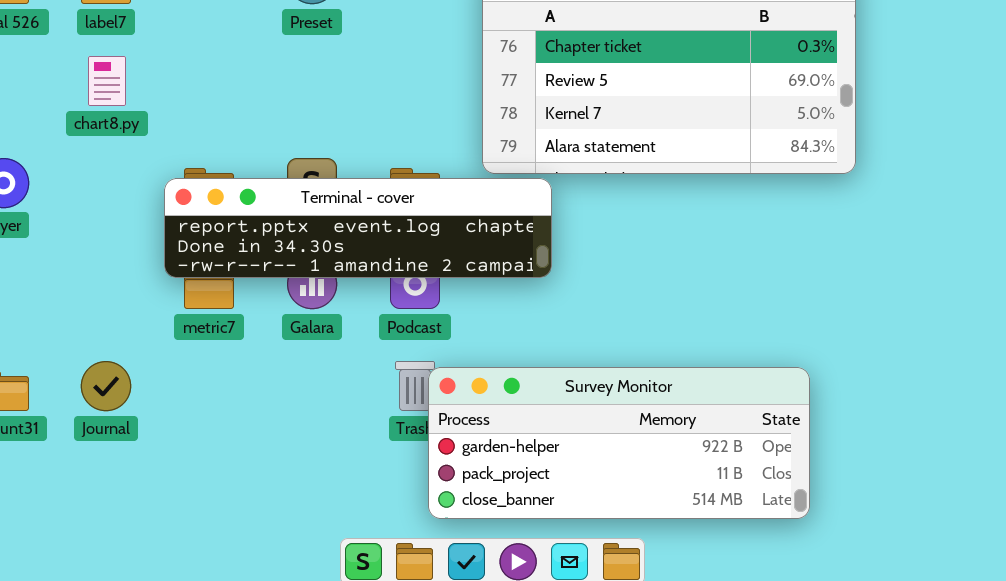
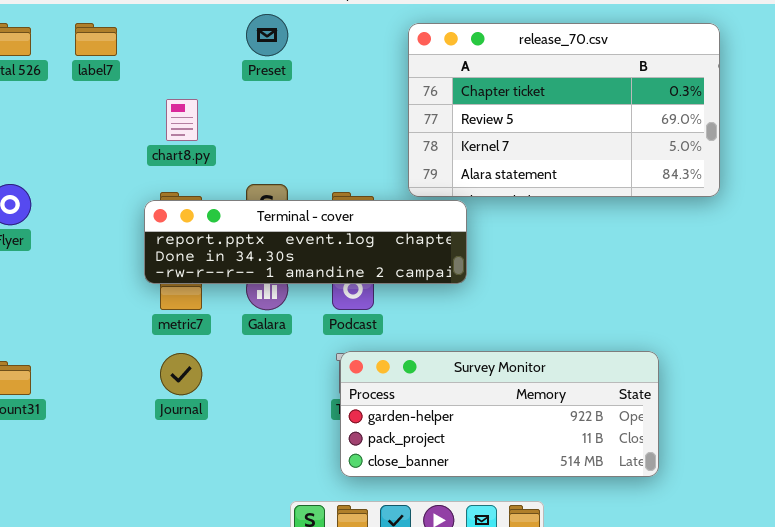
chart8.py: [88,56,126,106] -> [166,99,198,141], moved
Journal: [81,361,131,411] -> [160,353,202,395], moved
Survey Monitor: [428,367,810,519] -> [340,351,659,477], moved

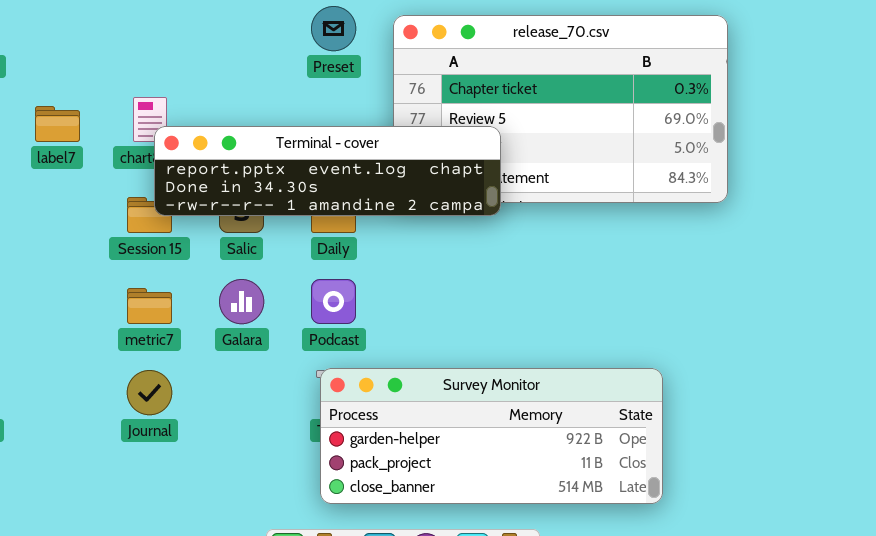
Preset: [246,14,288,56] -> [311,6,356,51], moved
label7: [75,23,117,56] -> [35,106,80,142], moved
Terminal - cover: [144,200,467,284] -> [154,126,501,216], moved

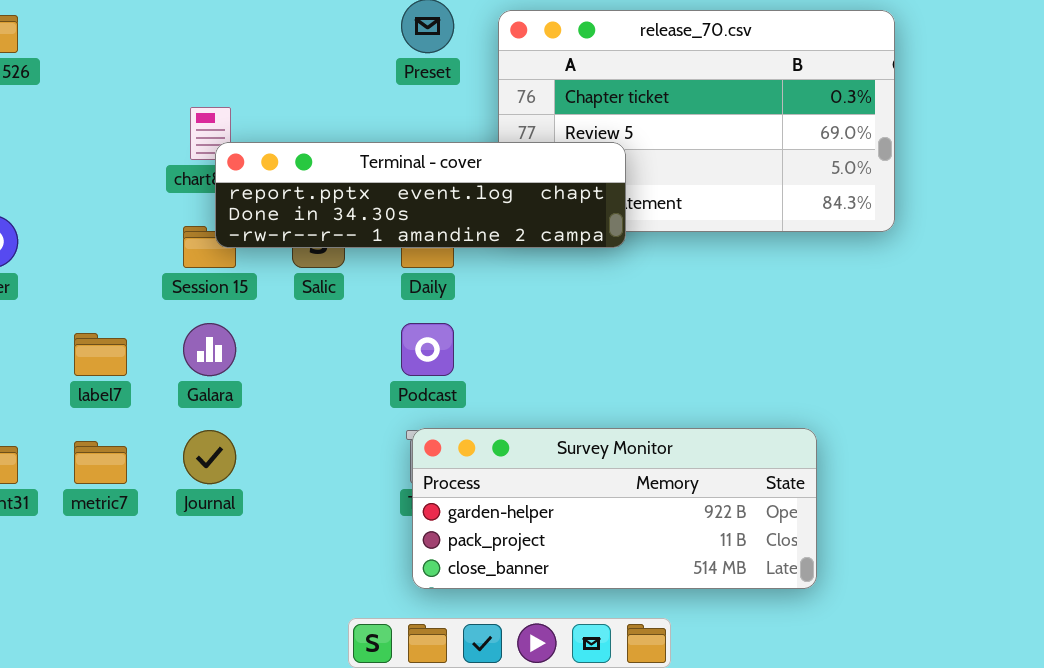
label7: [35,106,80,142] -> [74,333,127,376], moved
Galara: [219,279,264,324] -> [183,323,236,376], moved
metric7: [127,288,172,324] -> [74,441,127,484], moved

